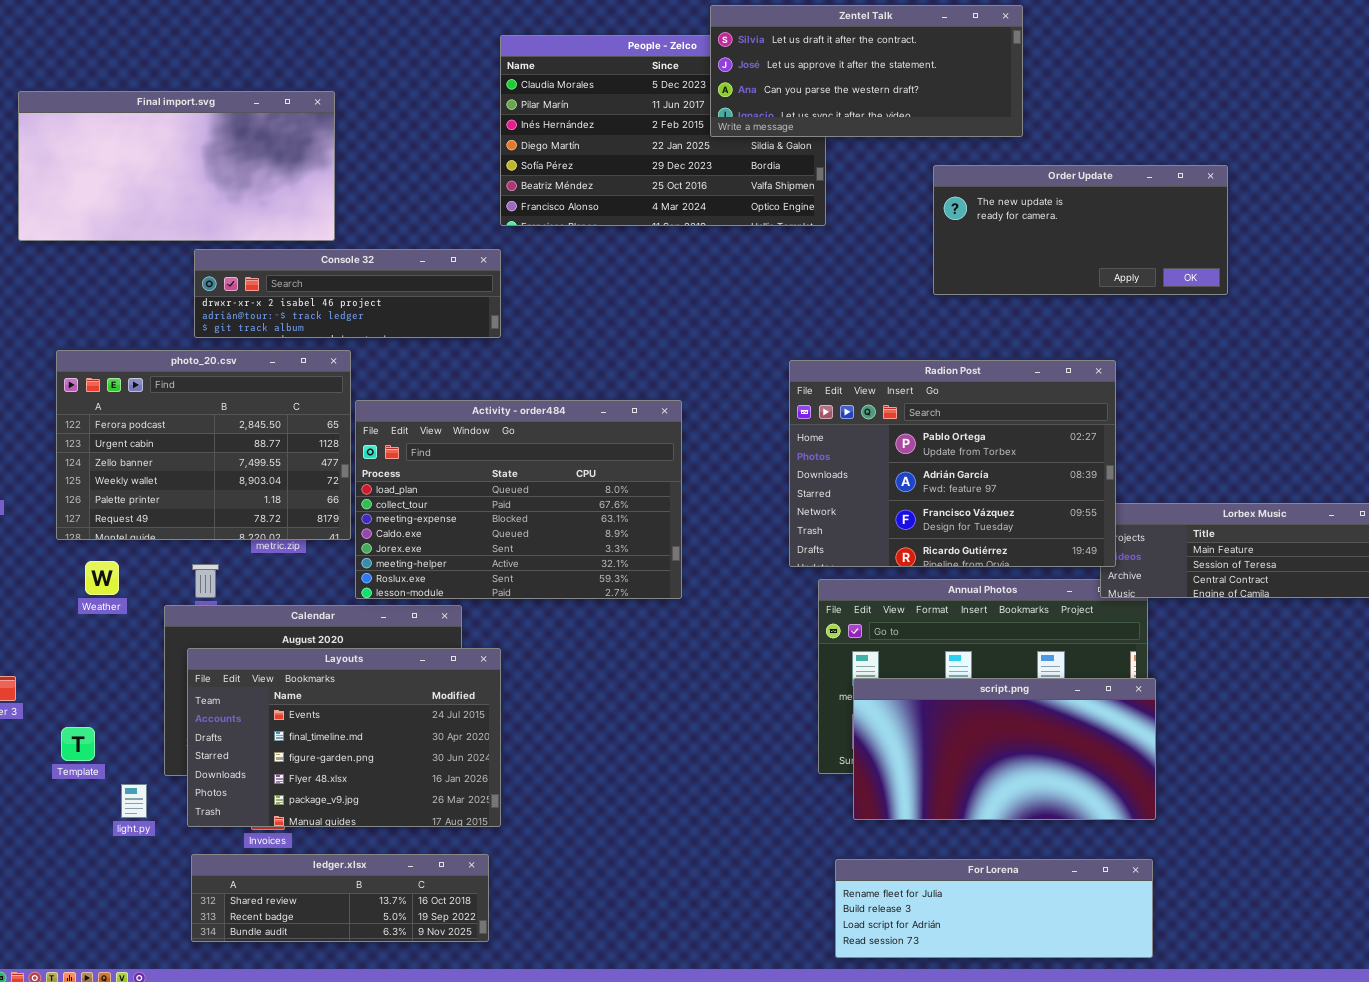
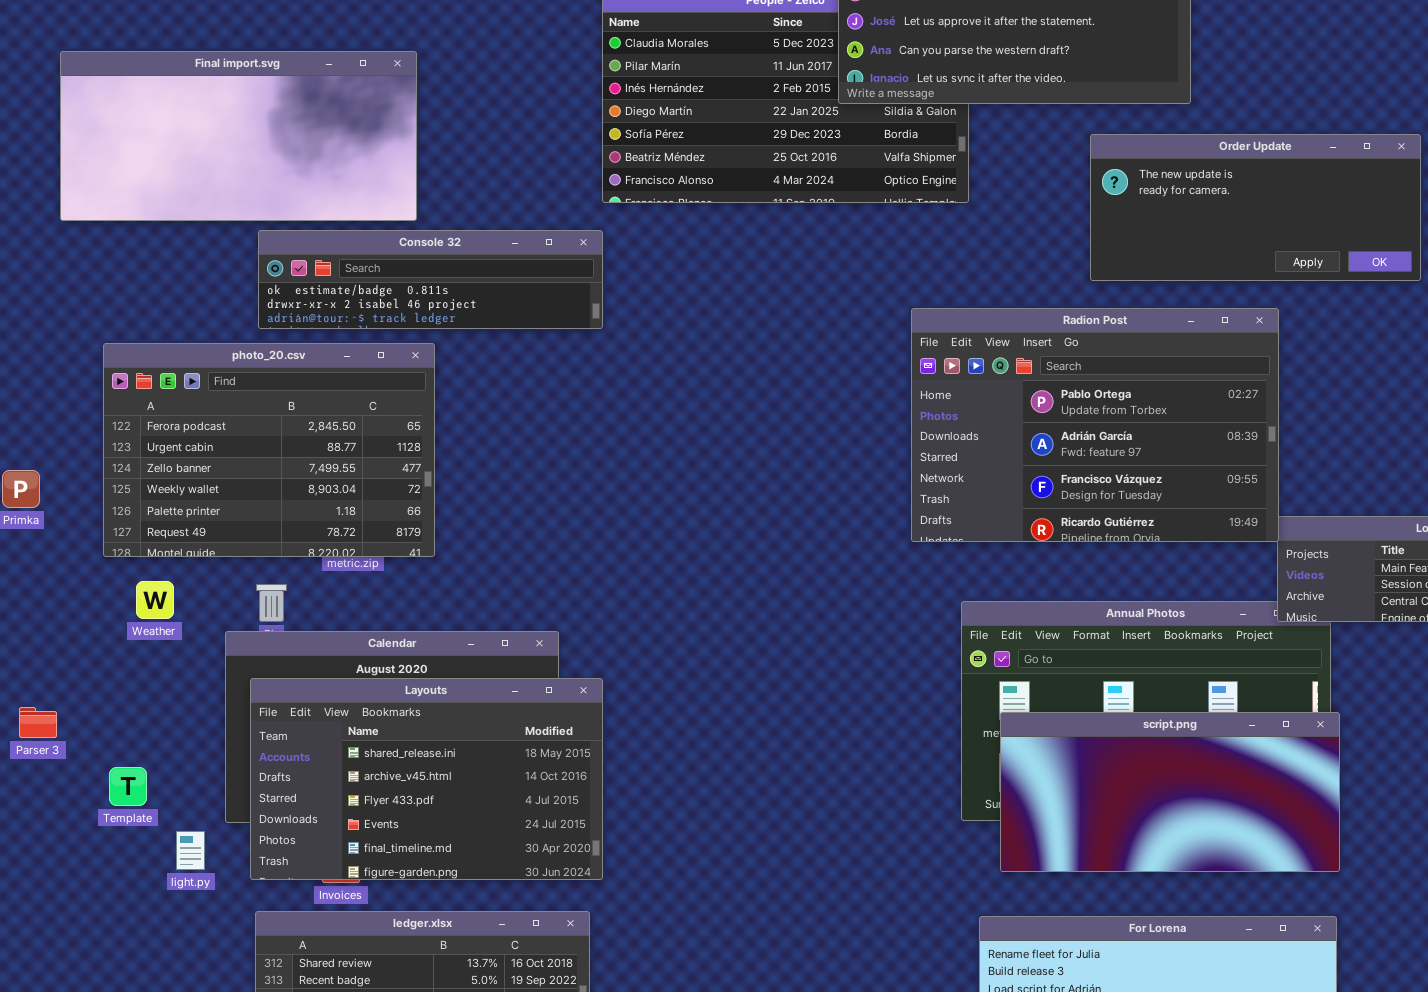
Console 32: [194,249,501,338] -> [258,230,603,329], scrolled up 1 row
Radion Post: [789,360,1116,567] -> [911,308,1279,542], moved
Activity - order484: [355,400,682,599] -> none, closed
Layouts: [187,648,501,827] -> [250,678,603,880], scrolled up 3 rows

